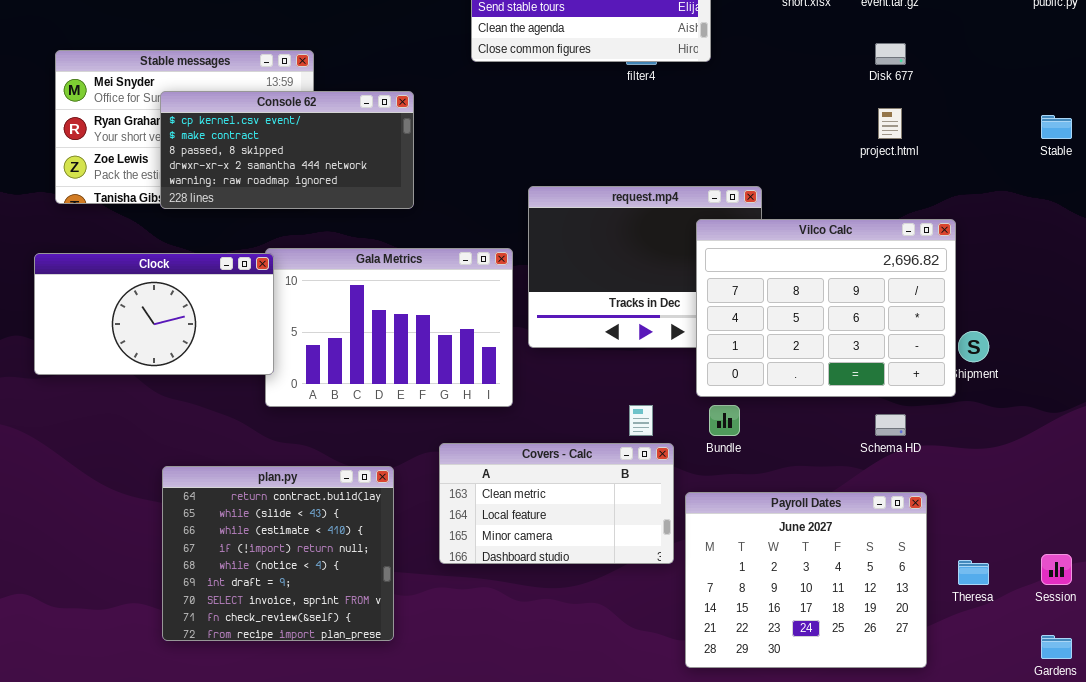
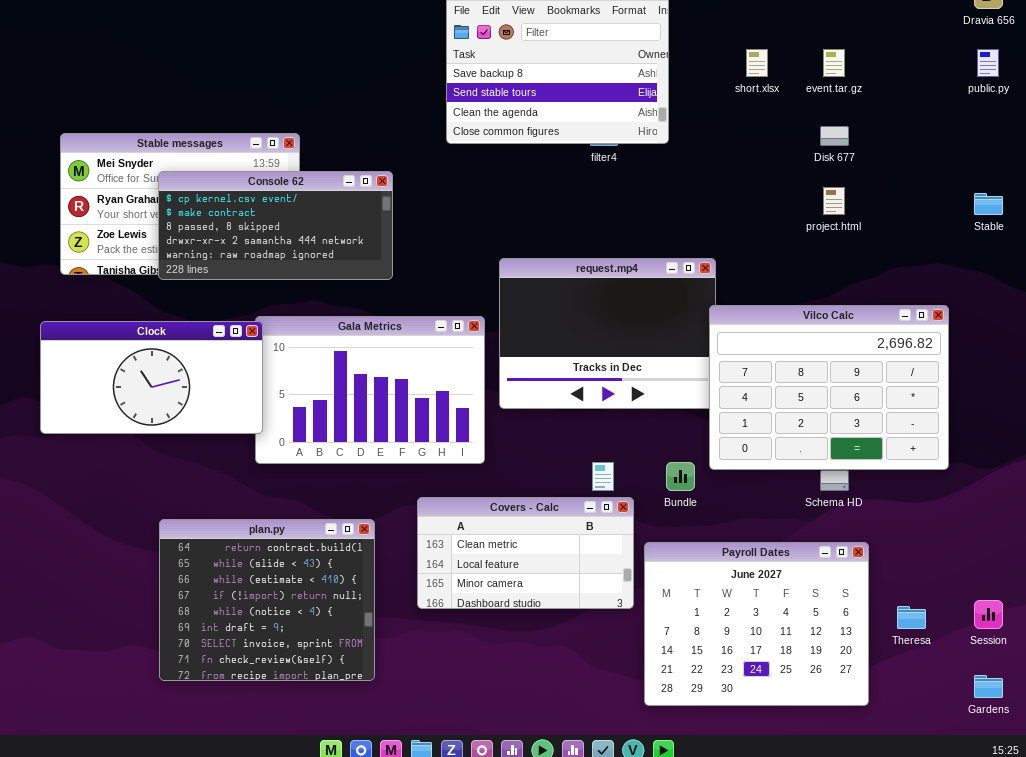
Vilco Calc: [696,219,956,397] -> [709,305,949,470], moved

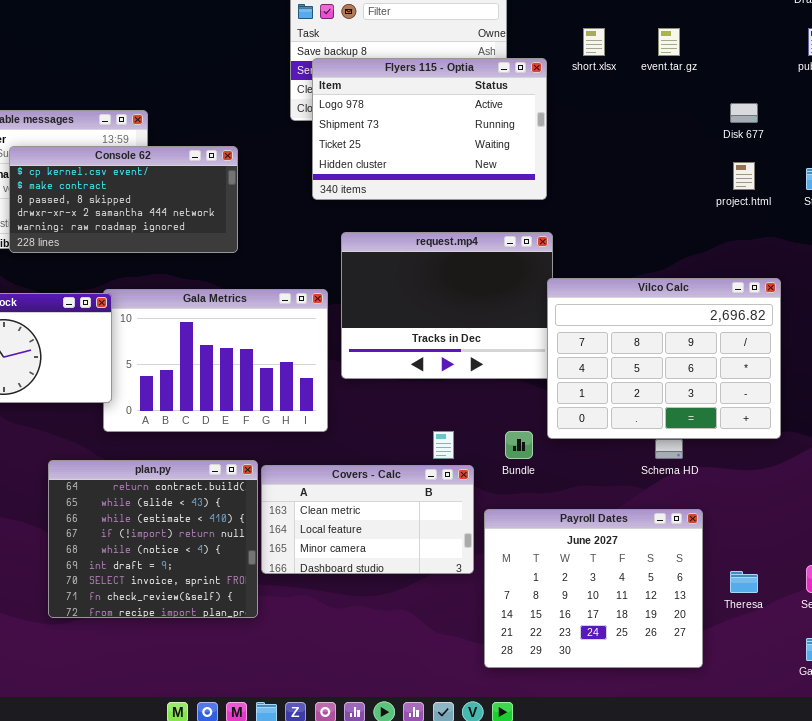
Flyers 115 - Optia: none -> [312,58,547,200], opened
Disk 677: [820,126,849,146] -> [730,103,758,123], moved
project.html: [823,187,845,215] -> [733,162,755,190], moved
plan.py: [159,519,375,681] -> [48,460,258,618], moved

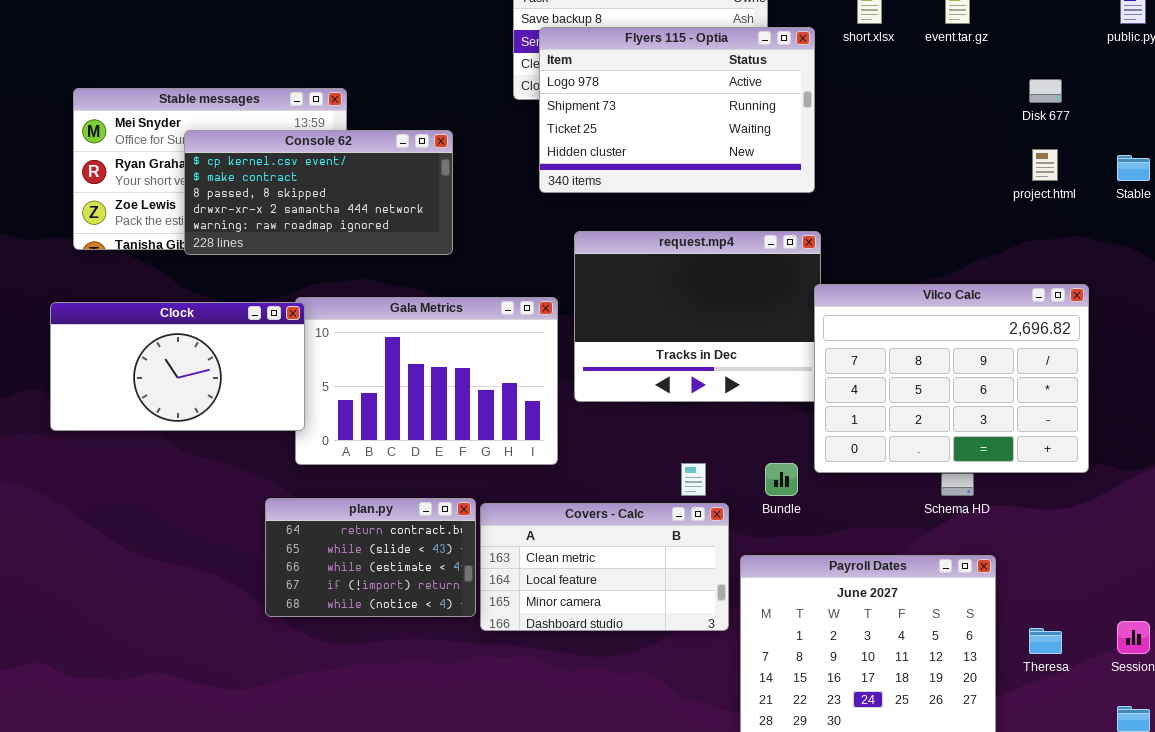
plan.py: [48,460,258,618] -> [265,498,476,617], resized

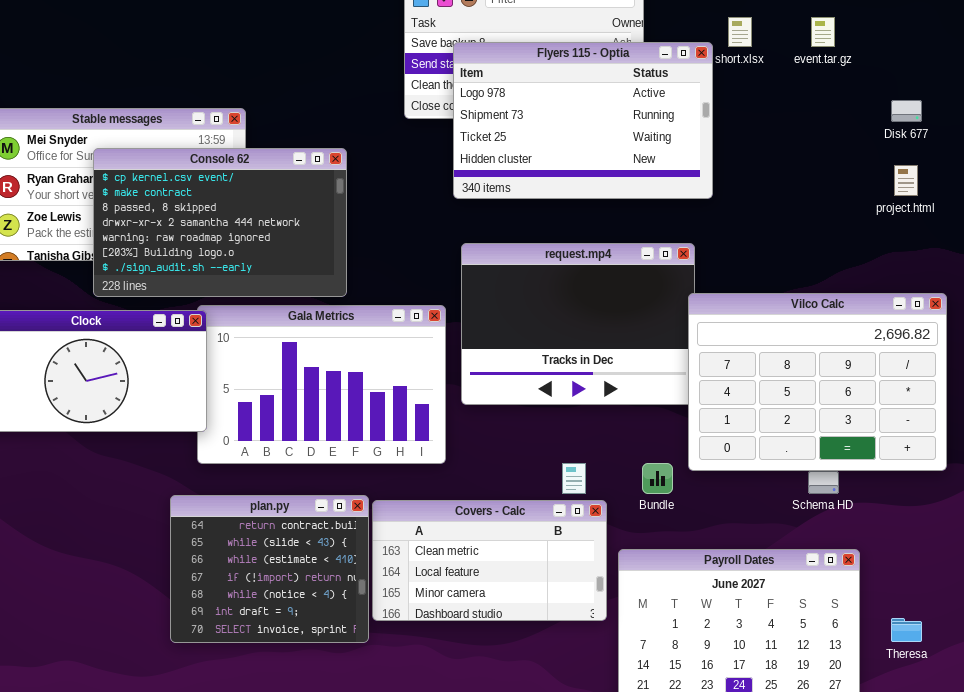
Flyers 115 - Optia: [539,27,815,193] -> [453,42,713,199], moved
Console 62: [184,130,453,255] -> [93,148,347,297], resized
plan.py: [265,498,476,617] -> [170,495,369,643], resized

